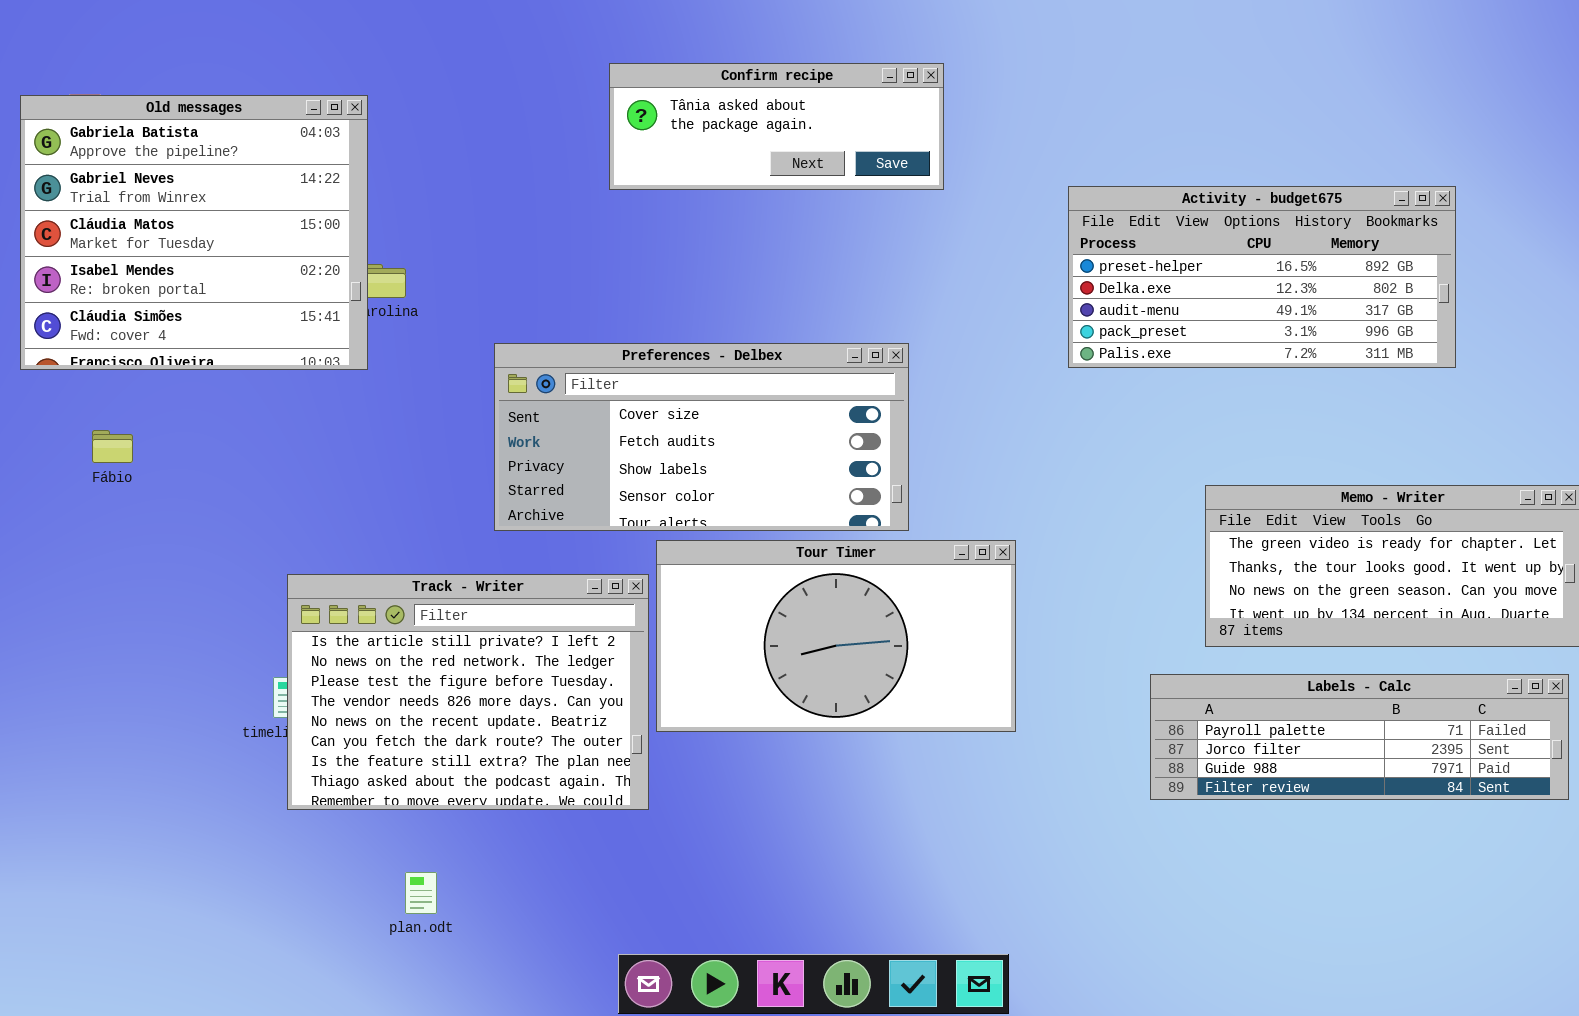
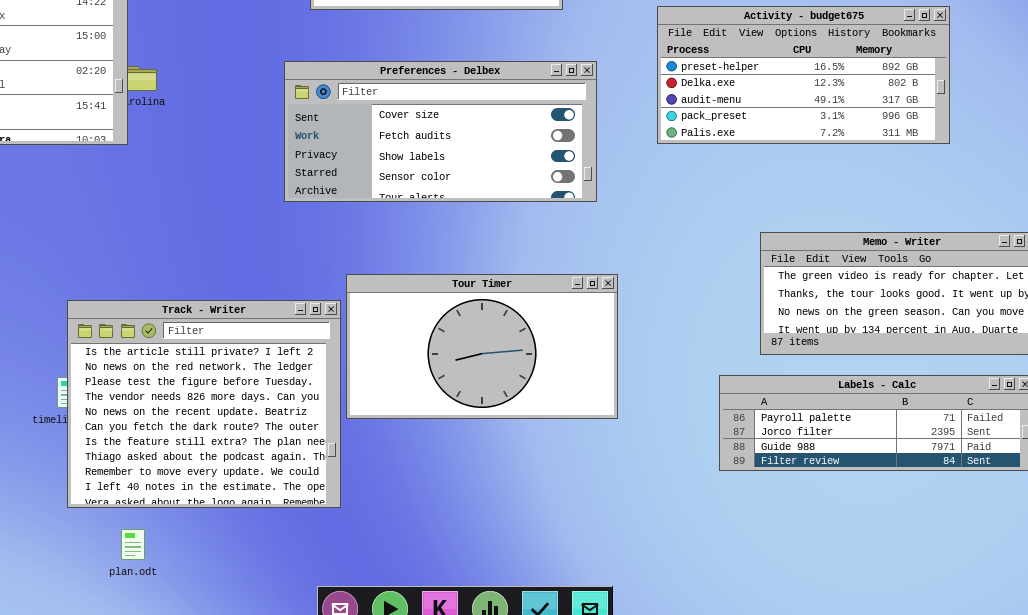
Preferences - Delbex: [494,343,909,531] -> [284,61,597,202], moved
Track - Writer: [287,574,649,810] -> [67,300,341,508], resized
plan.odt: [405,872,437,914] -> [121,529,145,560], moved

